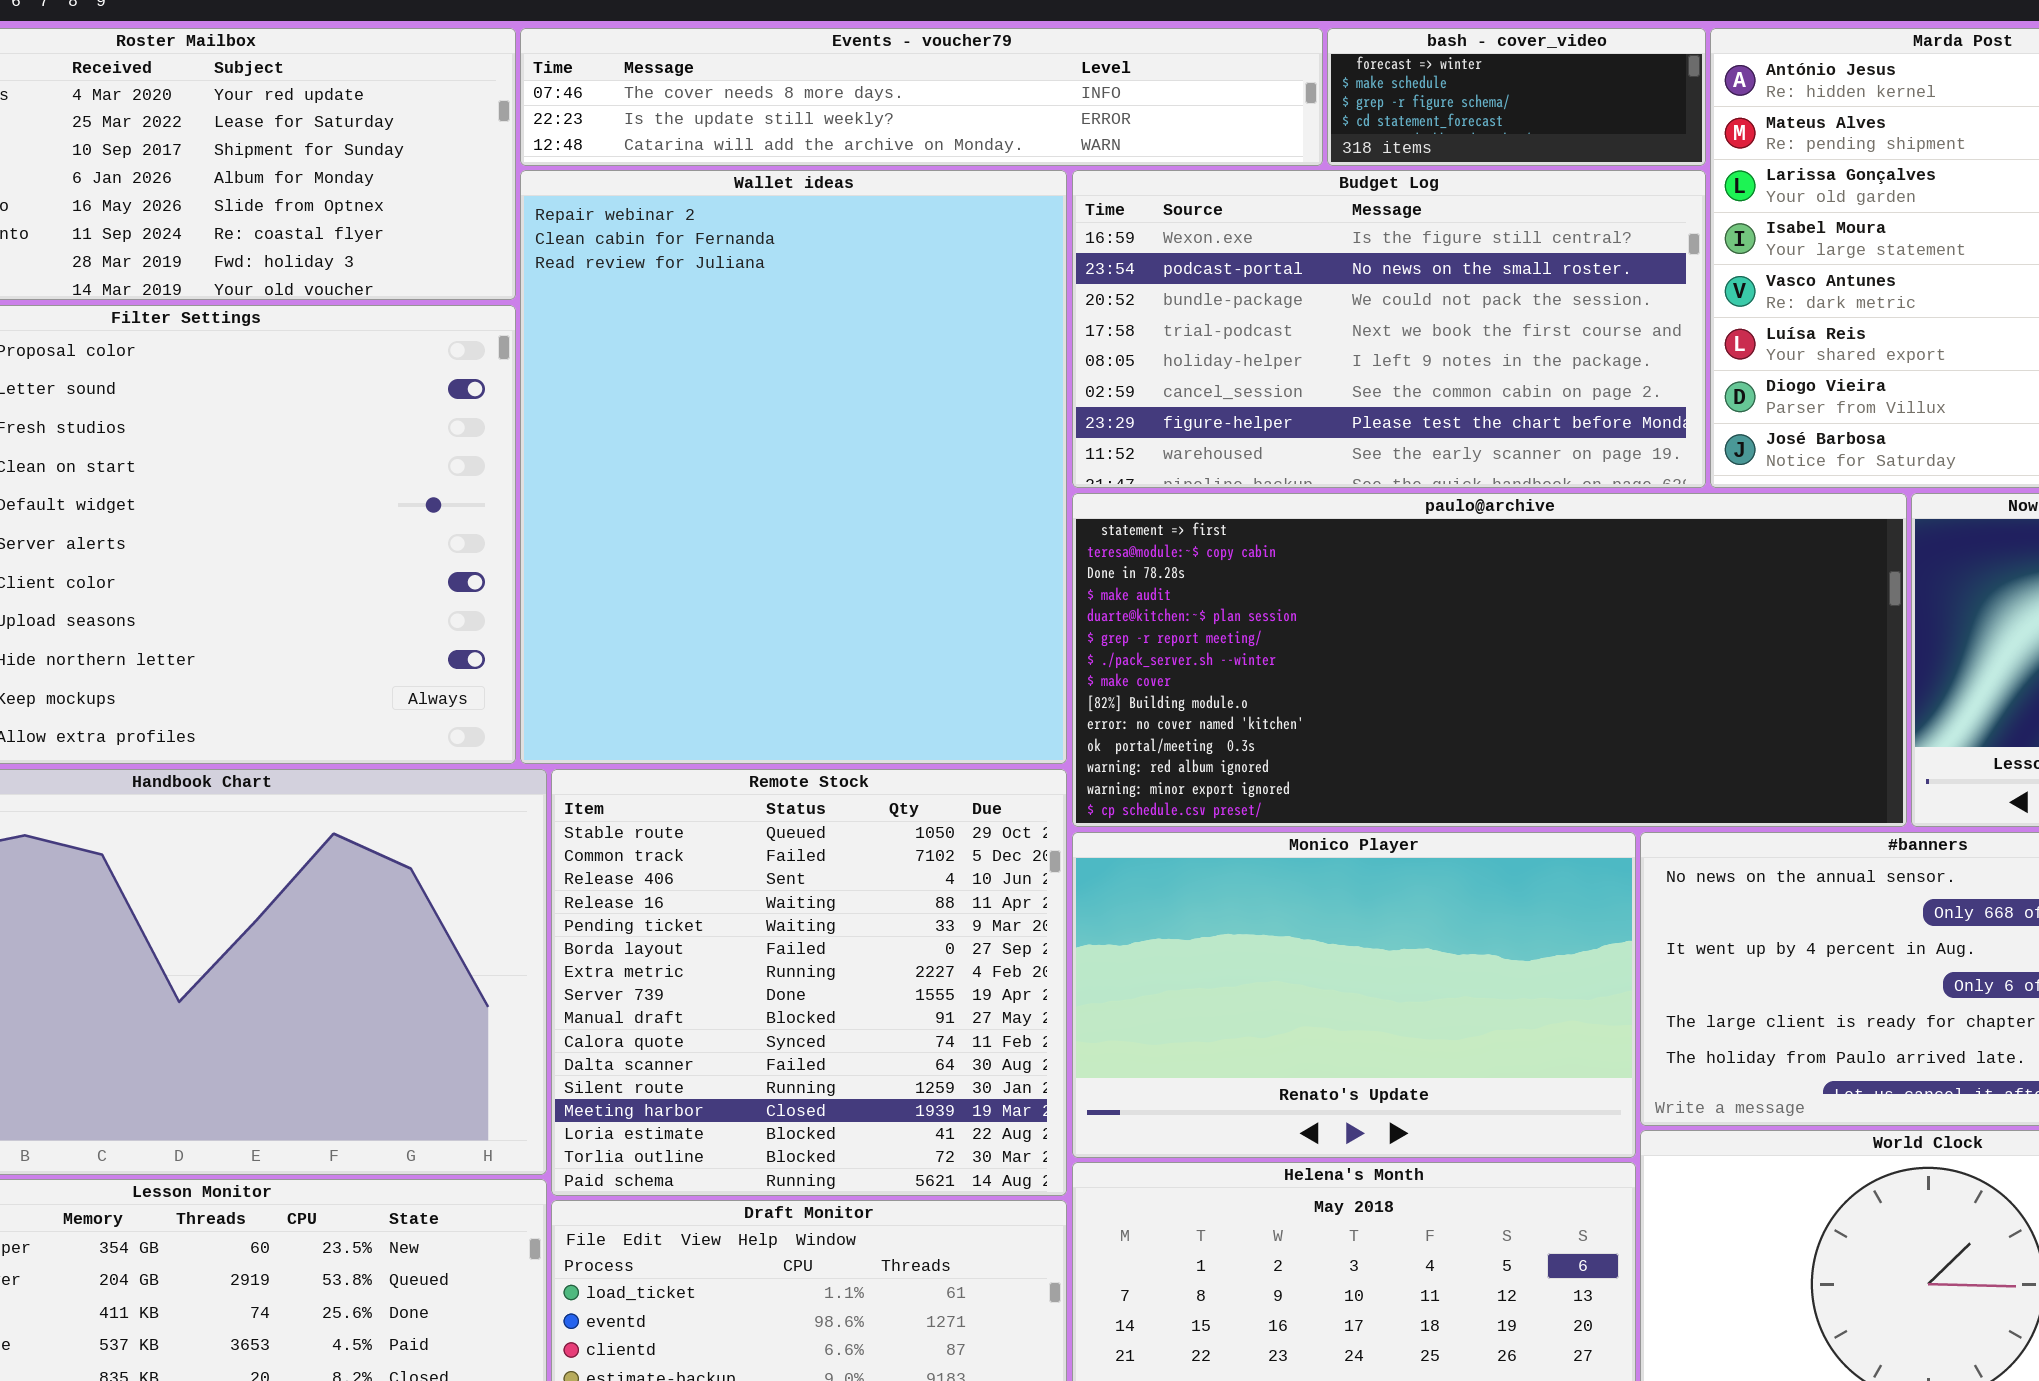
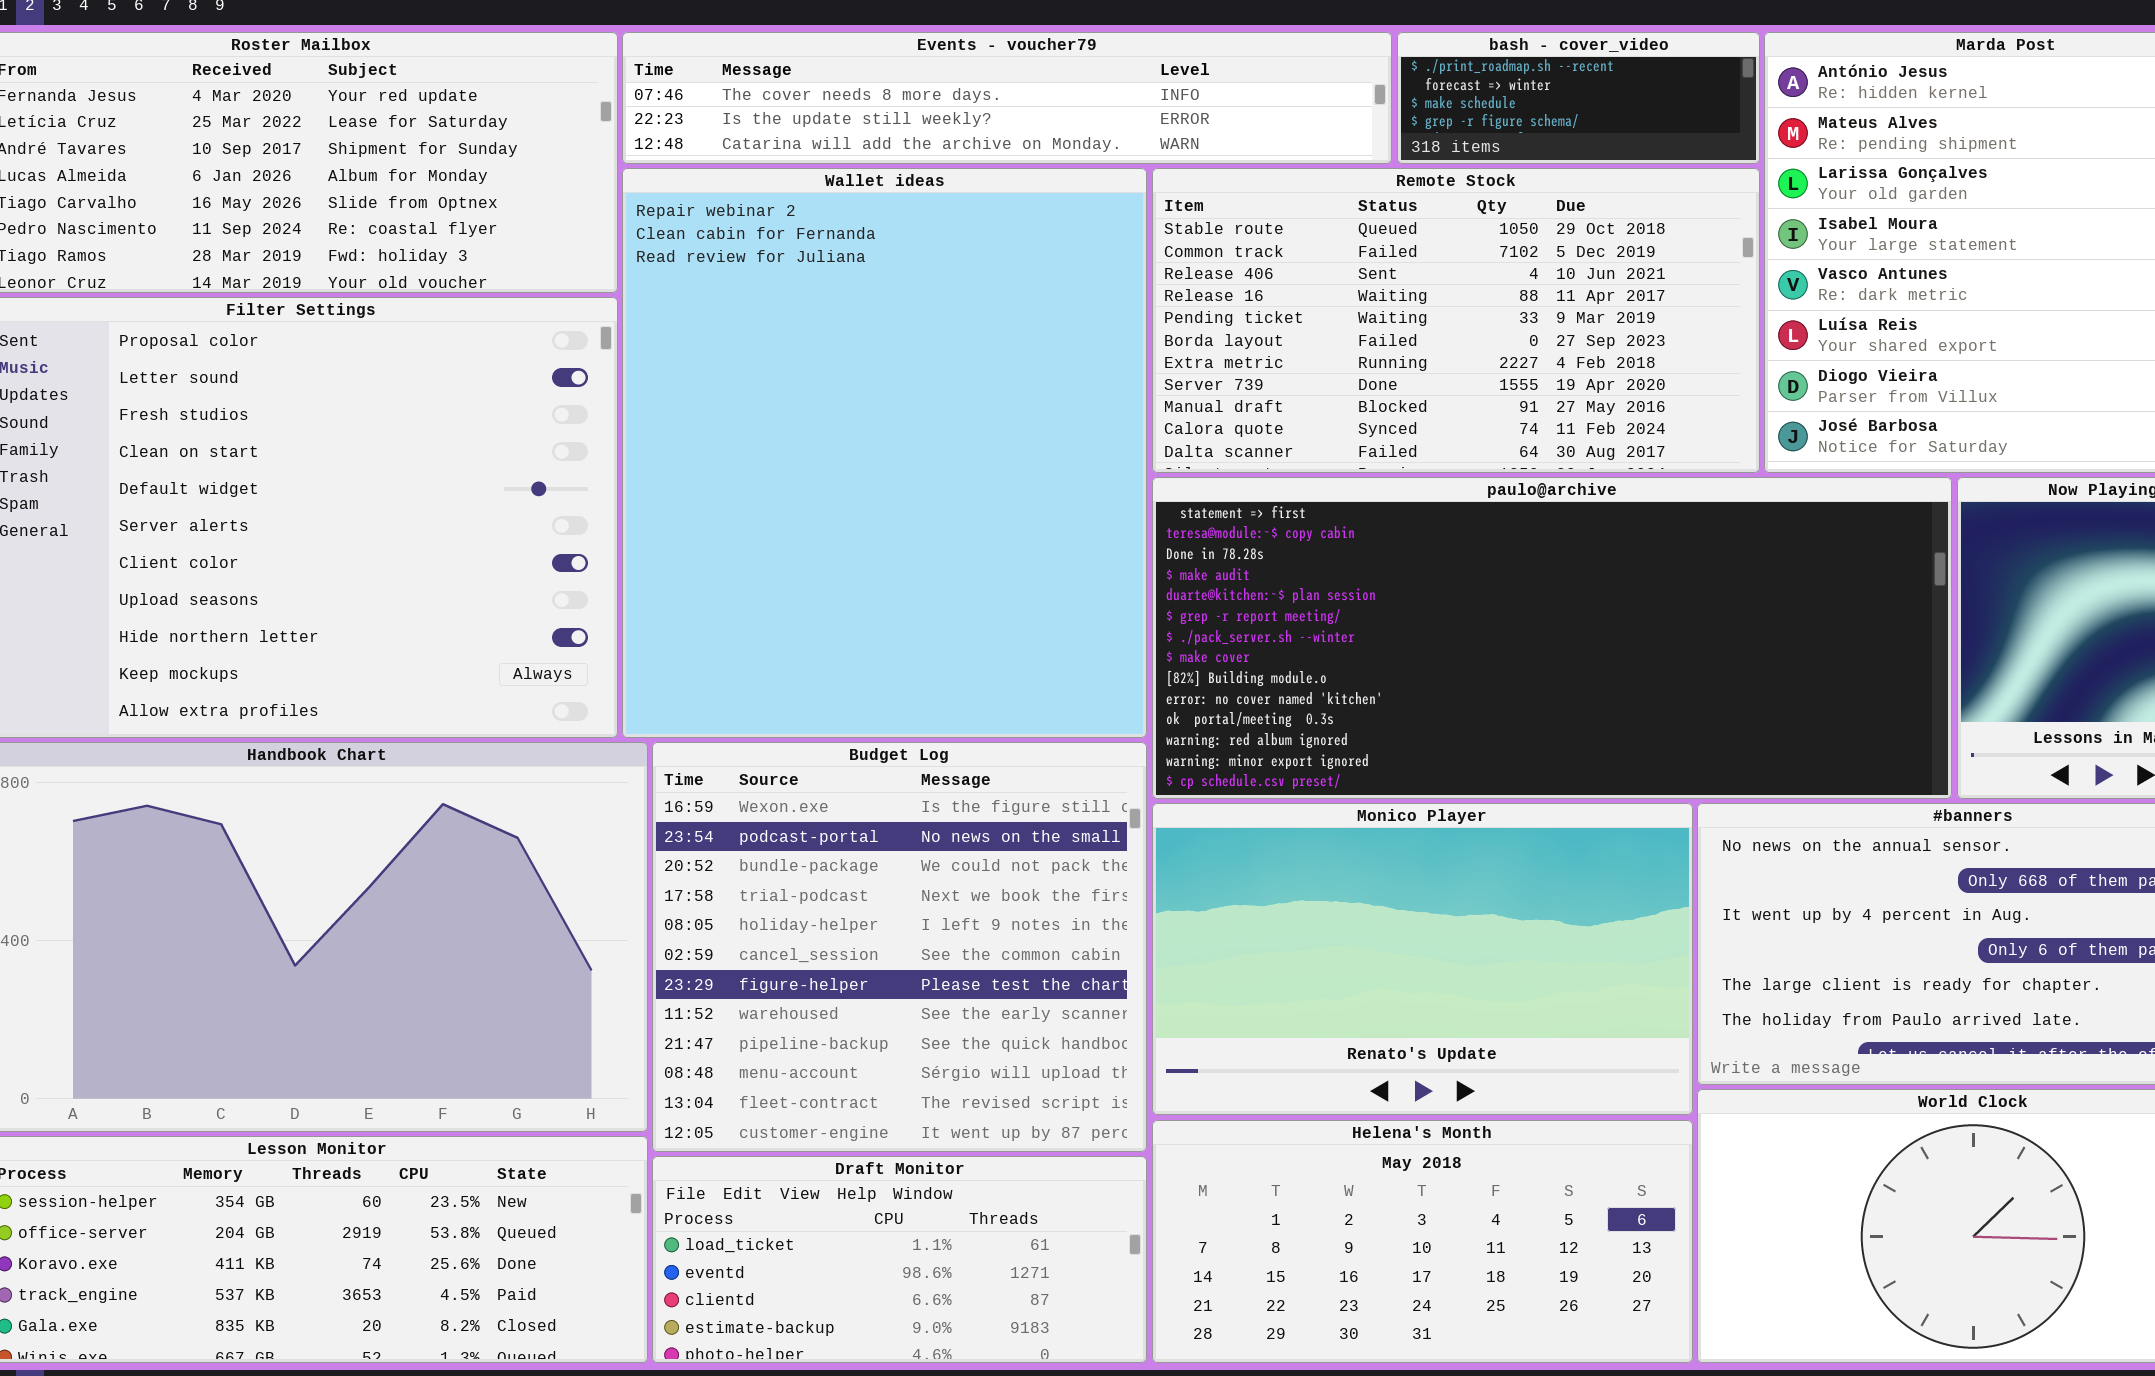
bash - cover_video: [1327,28,1706,166] -> [1397,32,1760,164], scrolled up 1 row
Budget Log: [1072,170,1706,488] -> [652,742,1147,1152], moved, resized
Remote Stock: [551,769,1067,1196] -> [1152,168,1760,473], moved, resized

